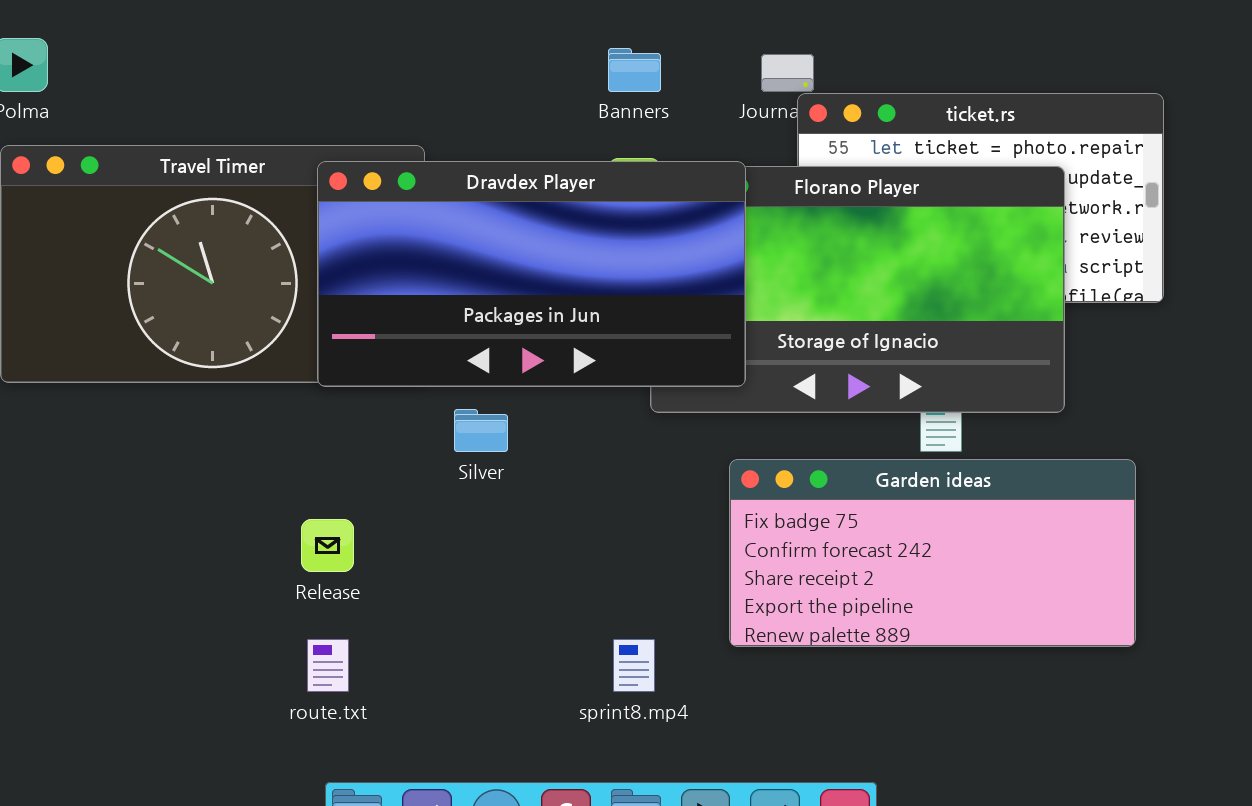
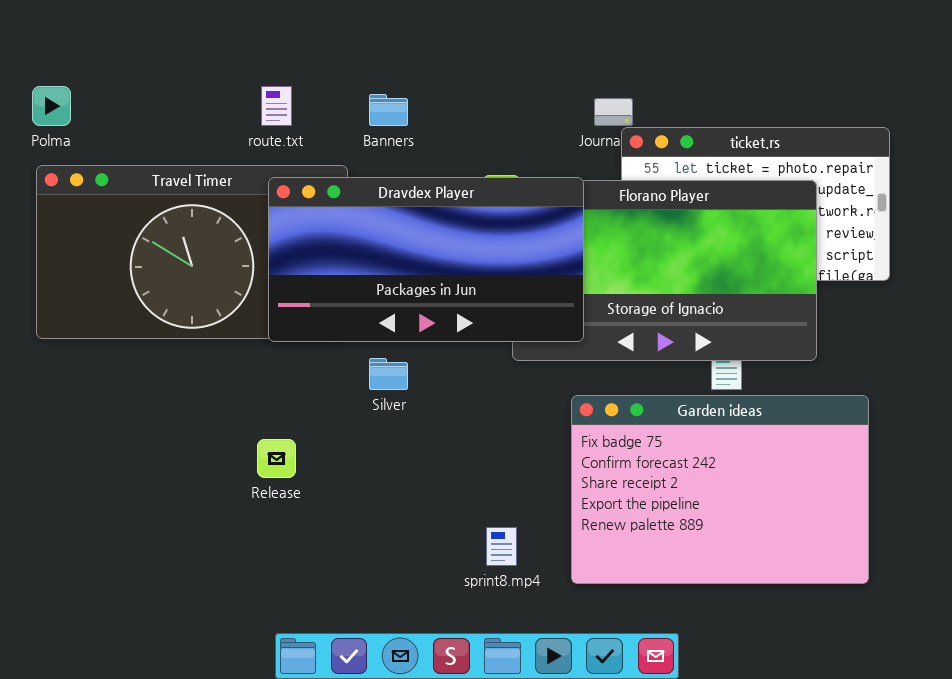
Banners: [608,48,661,92] -> [369,94,408,126], moved
Garden ideas: [729,459,1136,647] -> [571,395,869,584], resized
route.txt: [307,639,349,692] -> [261,86,292,126], moved

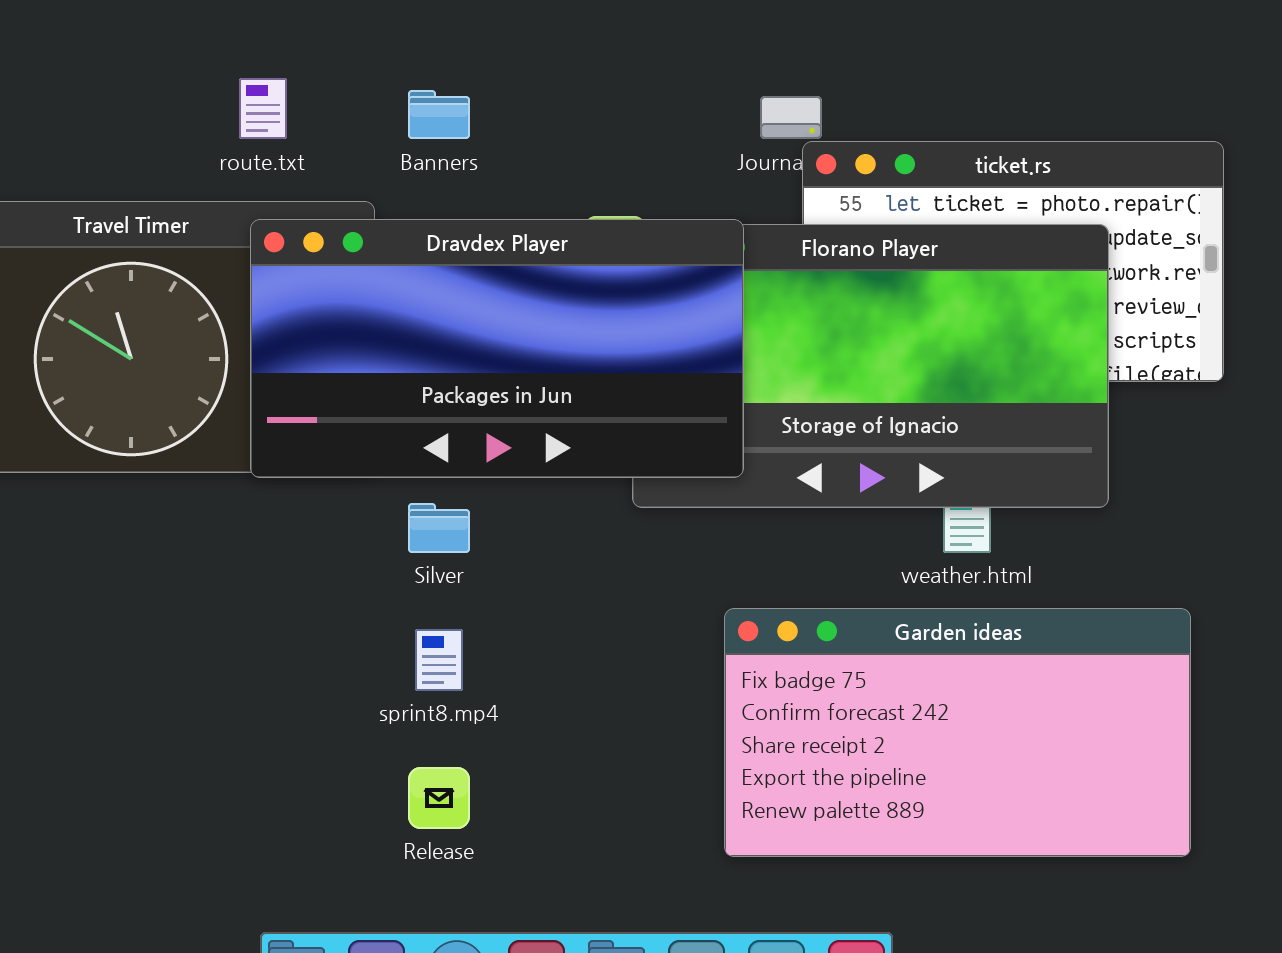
Garden ideas: [571,395,869,584] -> [724,608,1191,857], resized
Release: [257,439,296,478] -> [408,767,470,829], moved
sprint8.mp4: [486,527,517,566] -> [415,629,463,691], moved

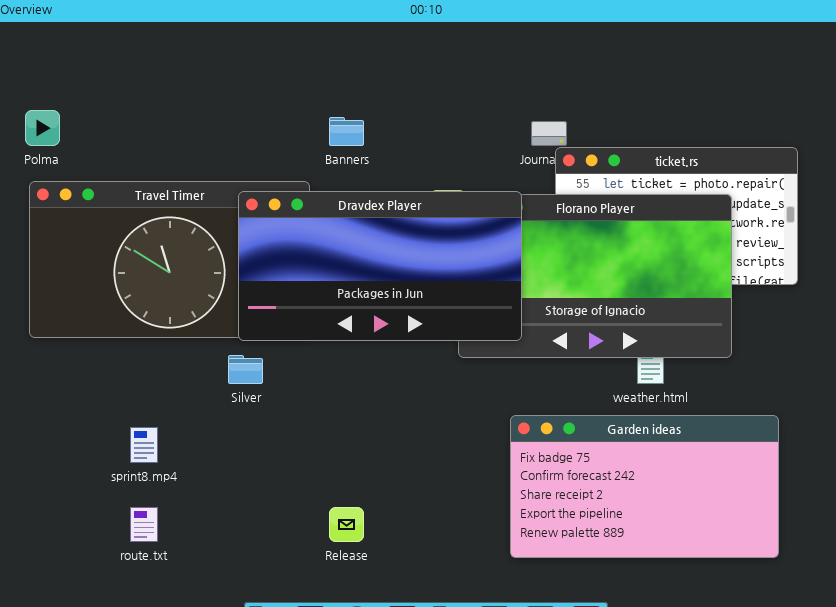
route.txt: [239,78,287,139] -> [130,507,158,542], moved
Silver: [408,503,470,553] -> [228,355,263,384], moved
sprint8.mp4: [415,629,463,691] -> [130,427,158,463], moved

